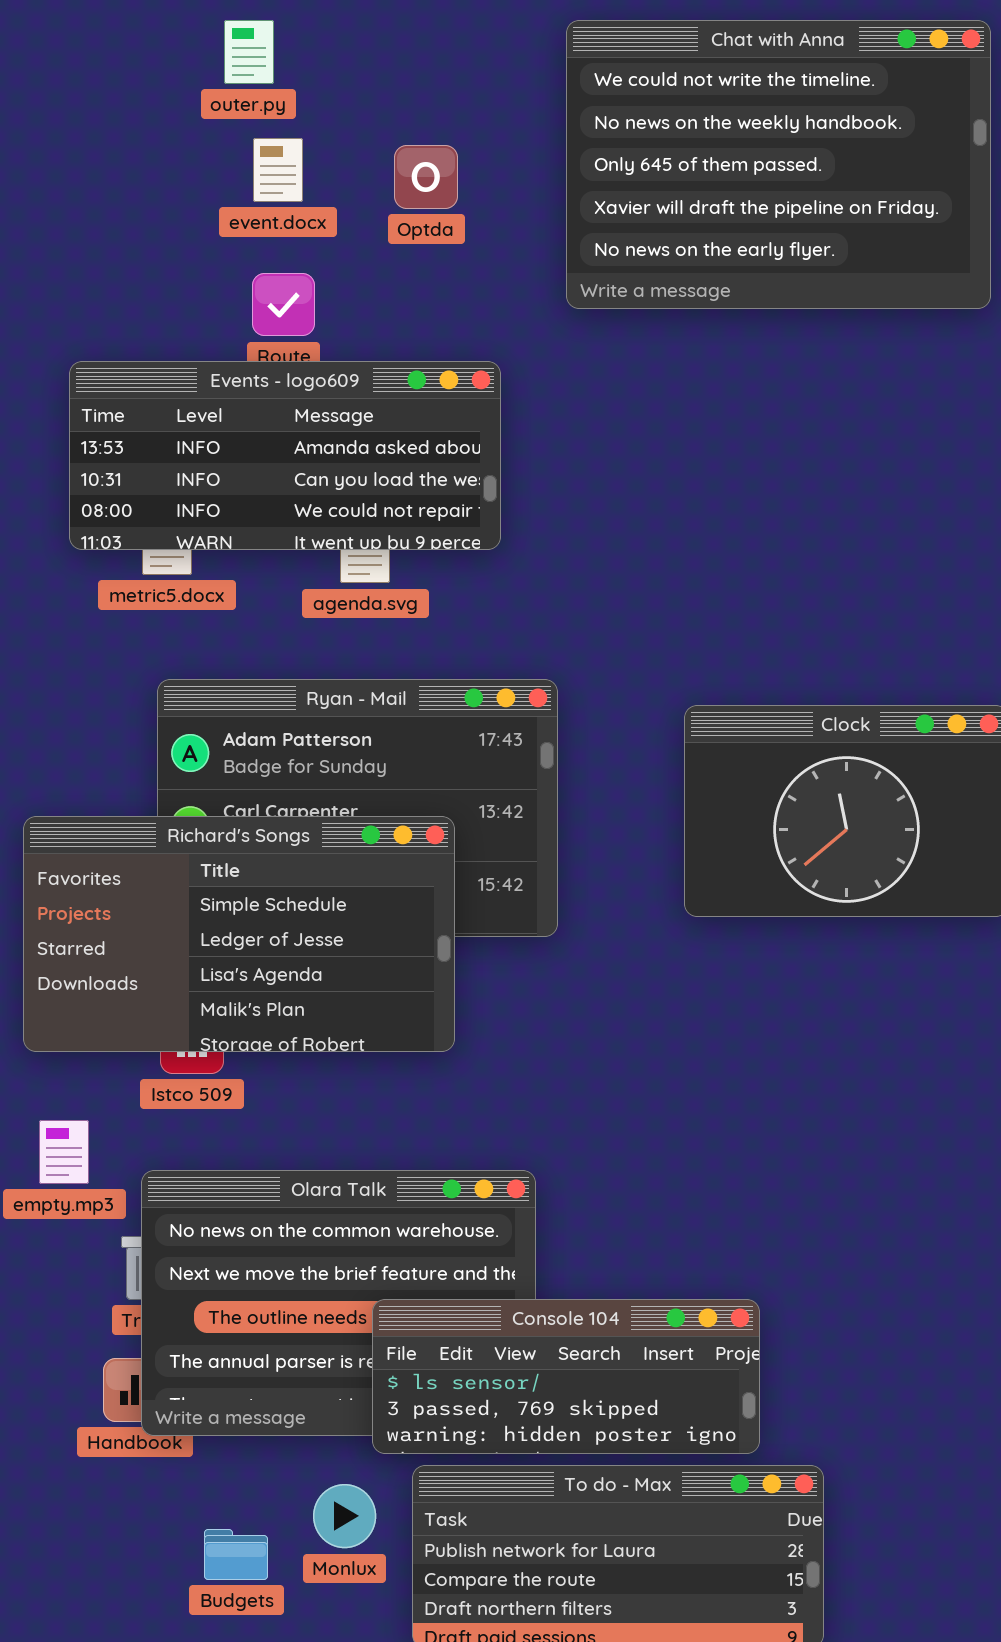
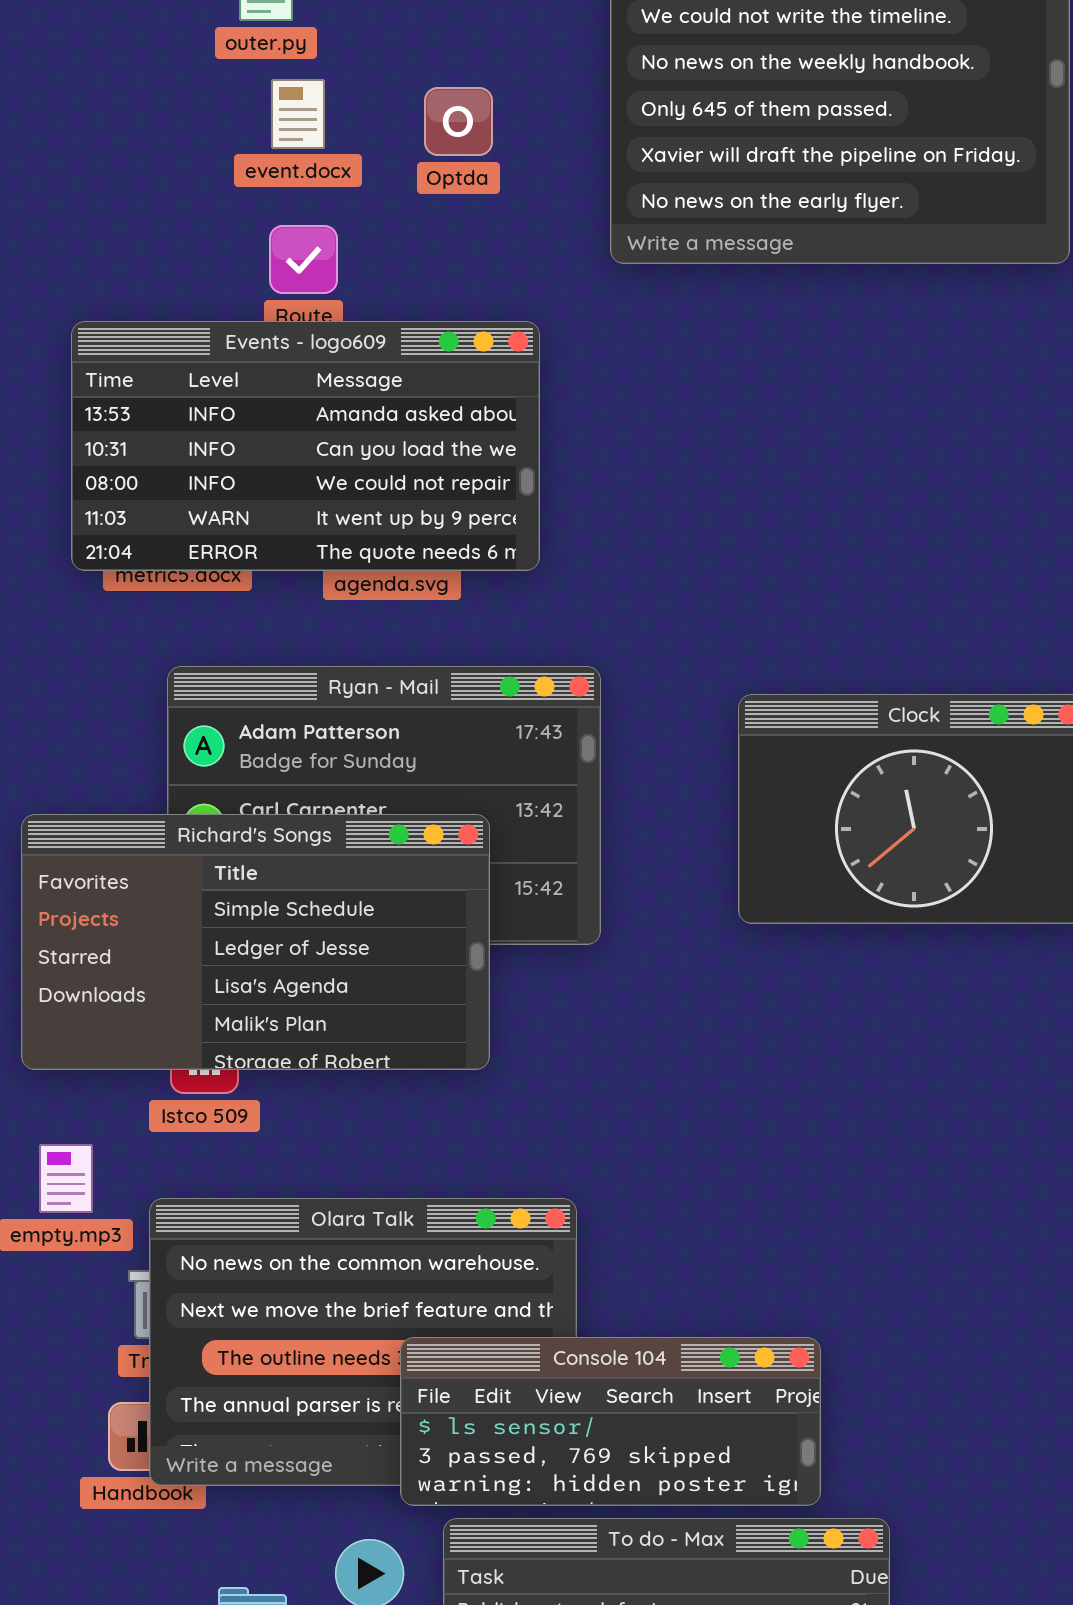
Events - logo609: [69,361,501,550] -> [71,321,540,571], resized

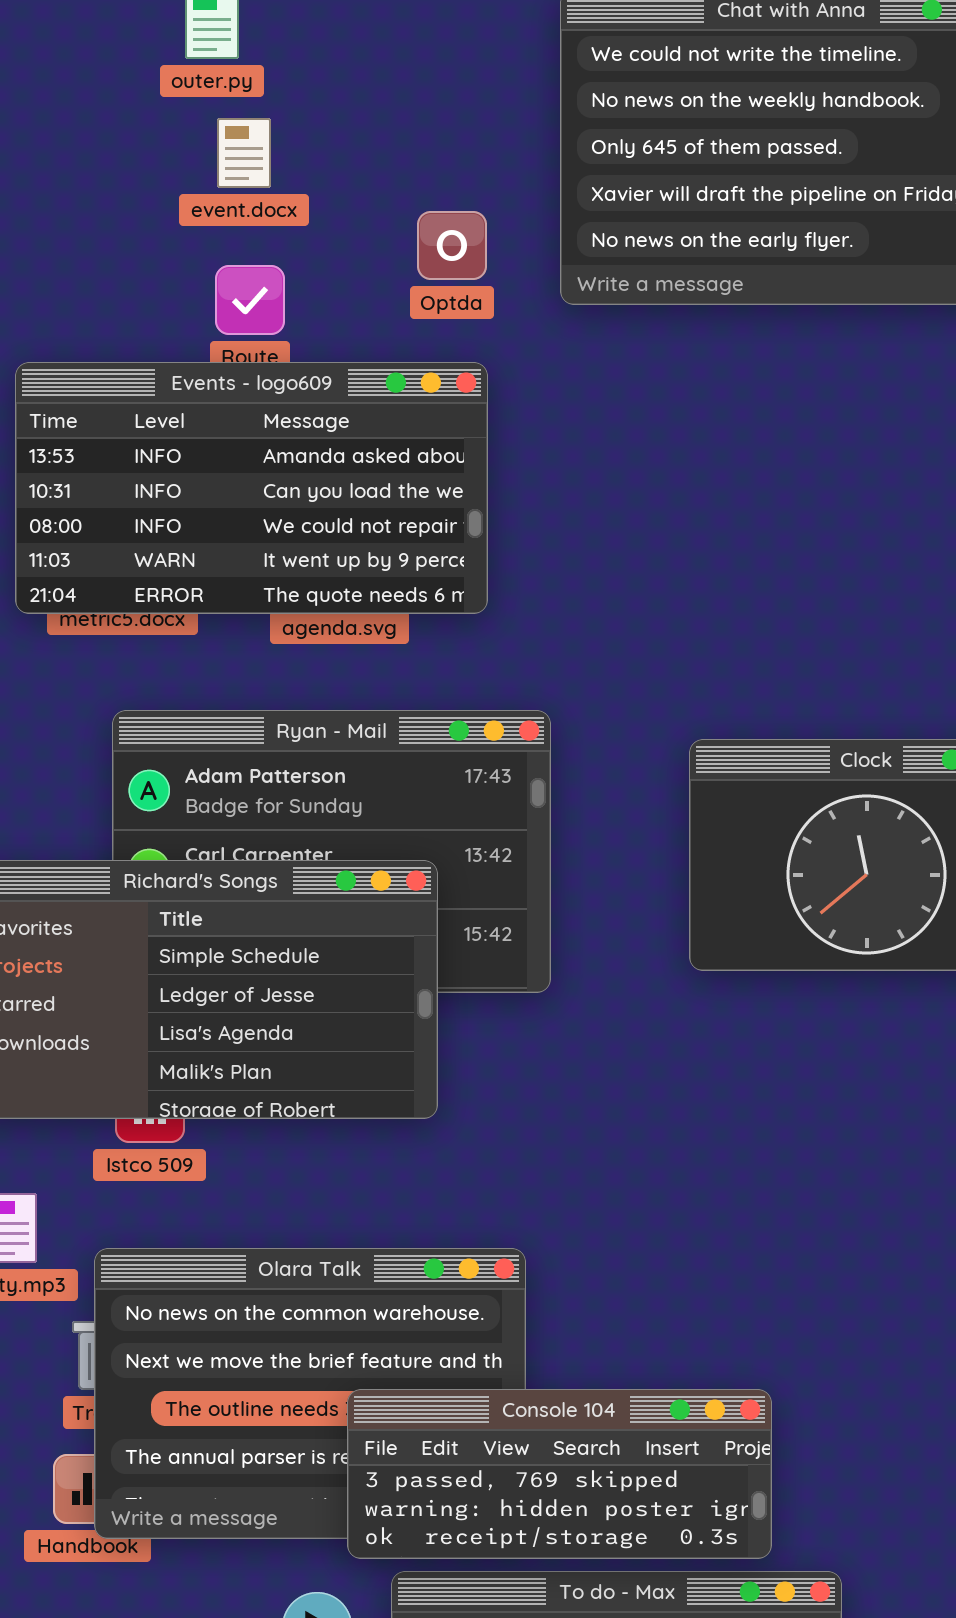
Optda: [424,87,493,156] -> [417,211,487,280], moved
Console 104: [400,1337,821,1506] -> [347,1389,772,1559], scrolled down 1 row

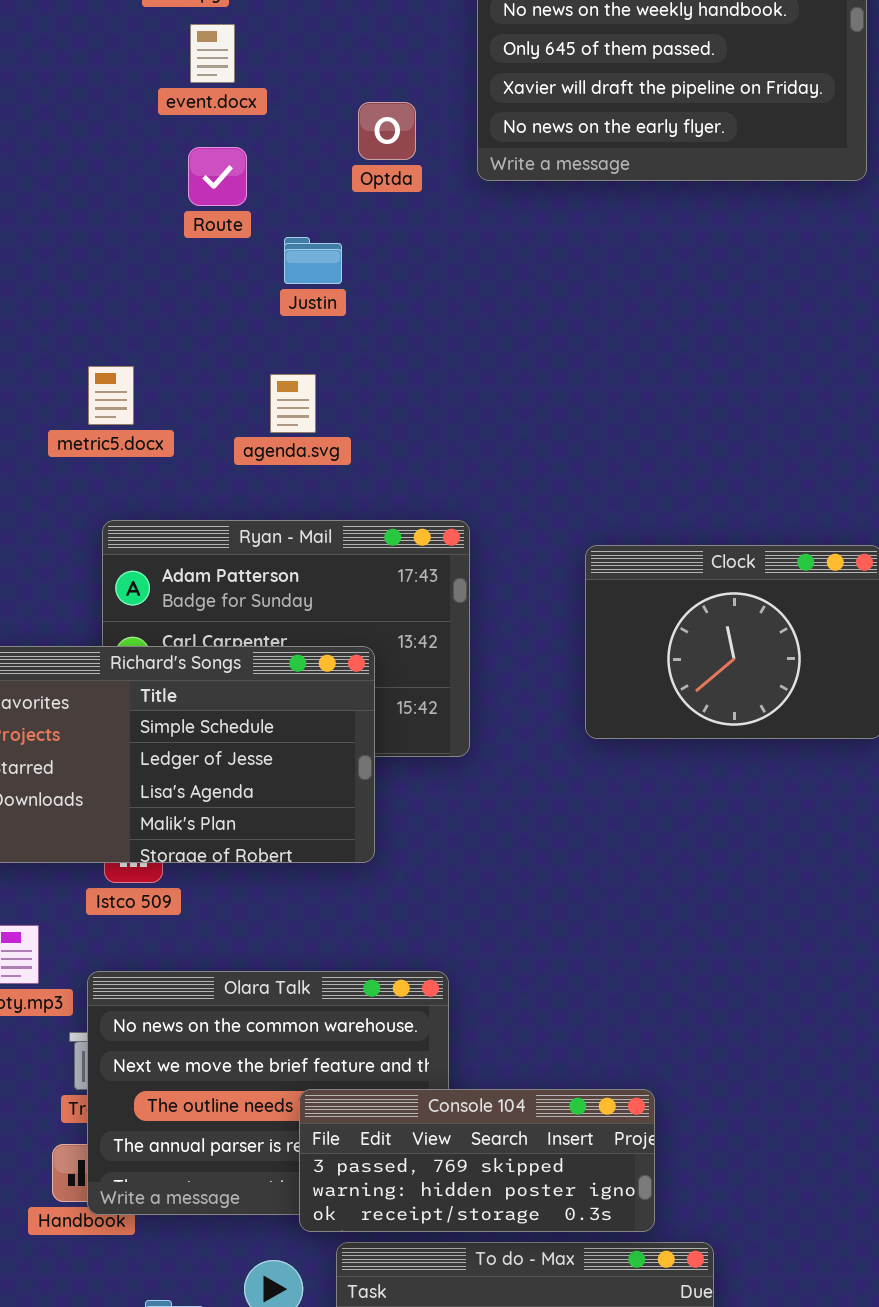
Events - logo609: [15,362,488,614] -> none, closed

